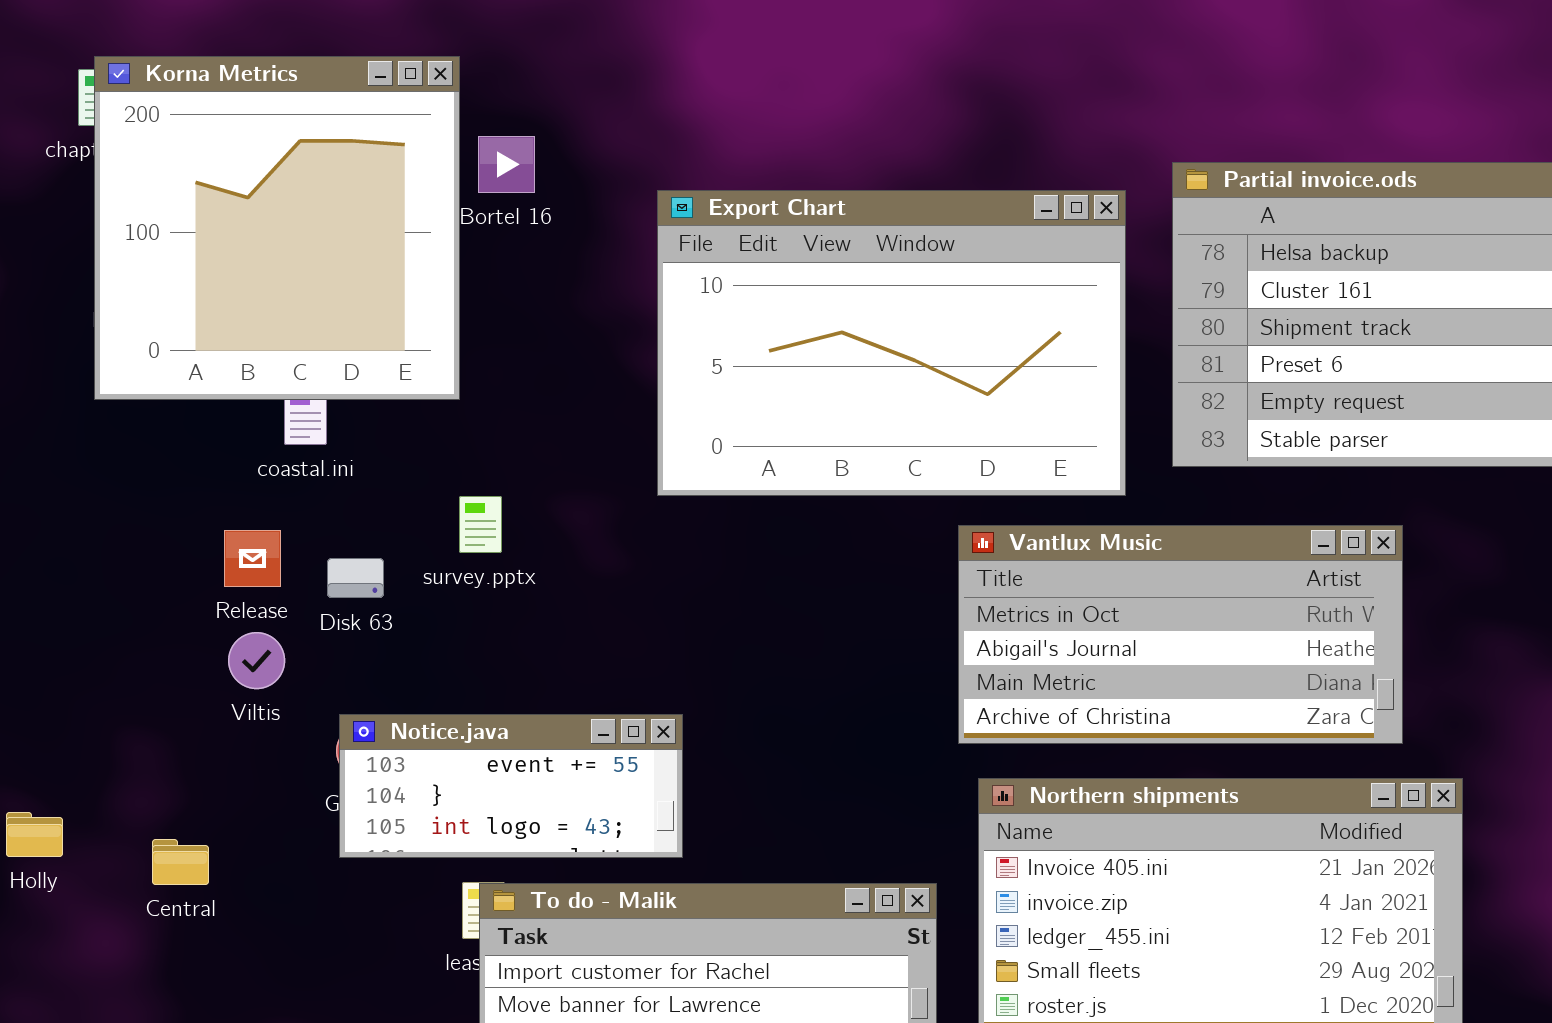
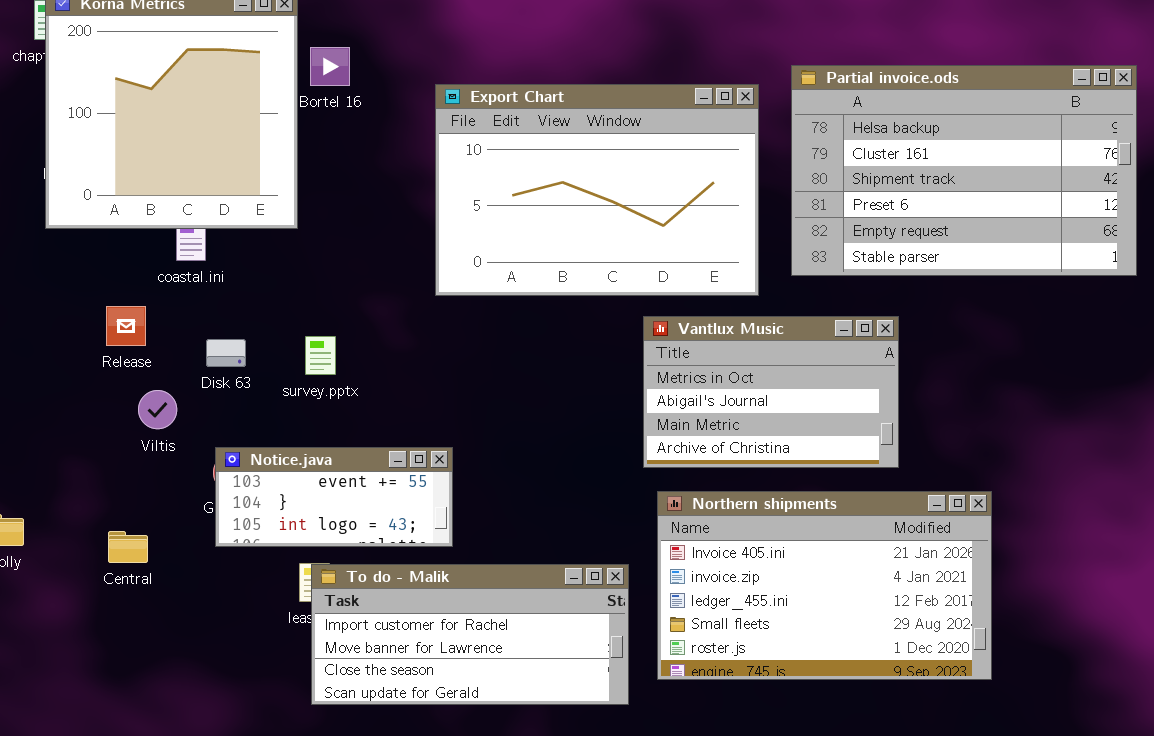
survey.pptx: [459,496,502,553] -> [305,336,336,375], moved
Vantlux Music: [958,525,1403,744] -> [643,316,899,468], resized
Release: [224,530,281,587] -> [106,306,146,346], moved
Central: [152,839,209,885] -> [108,531,148,563], moved

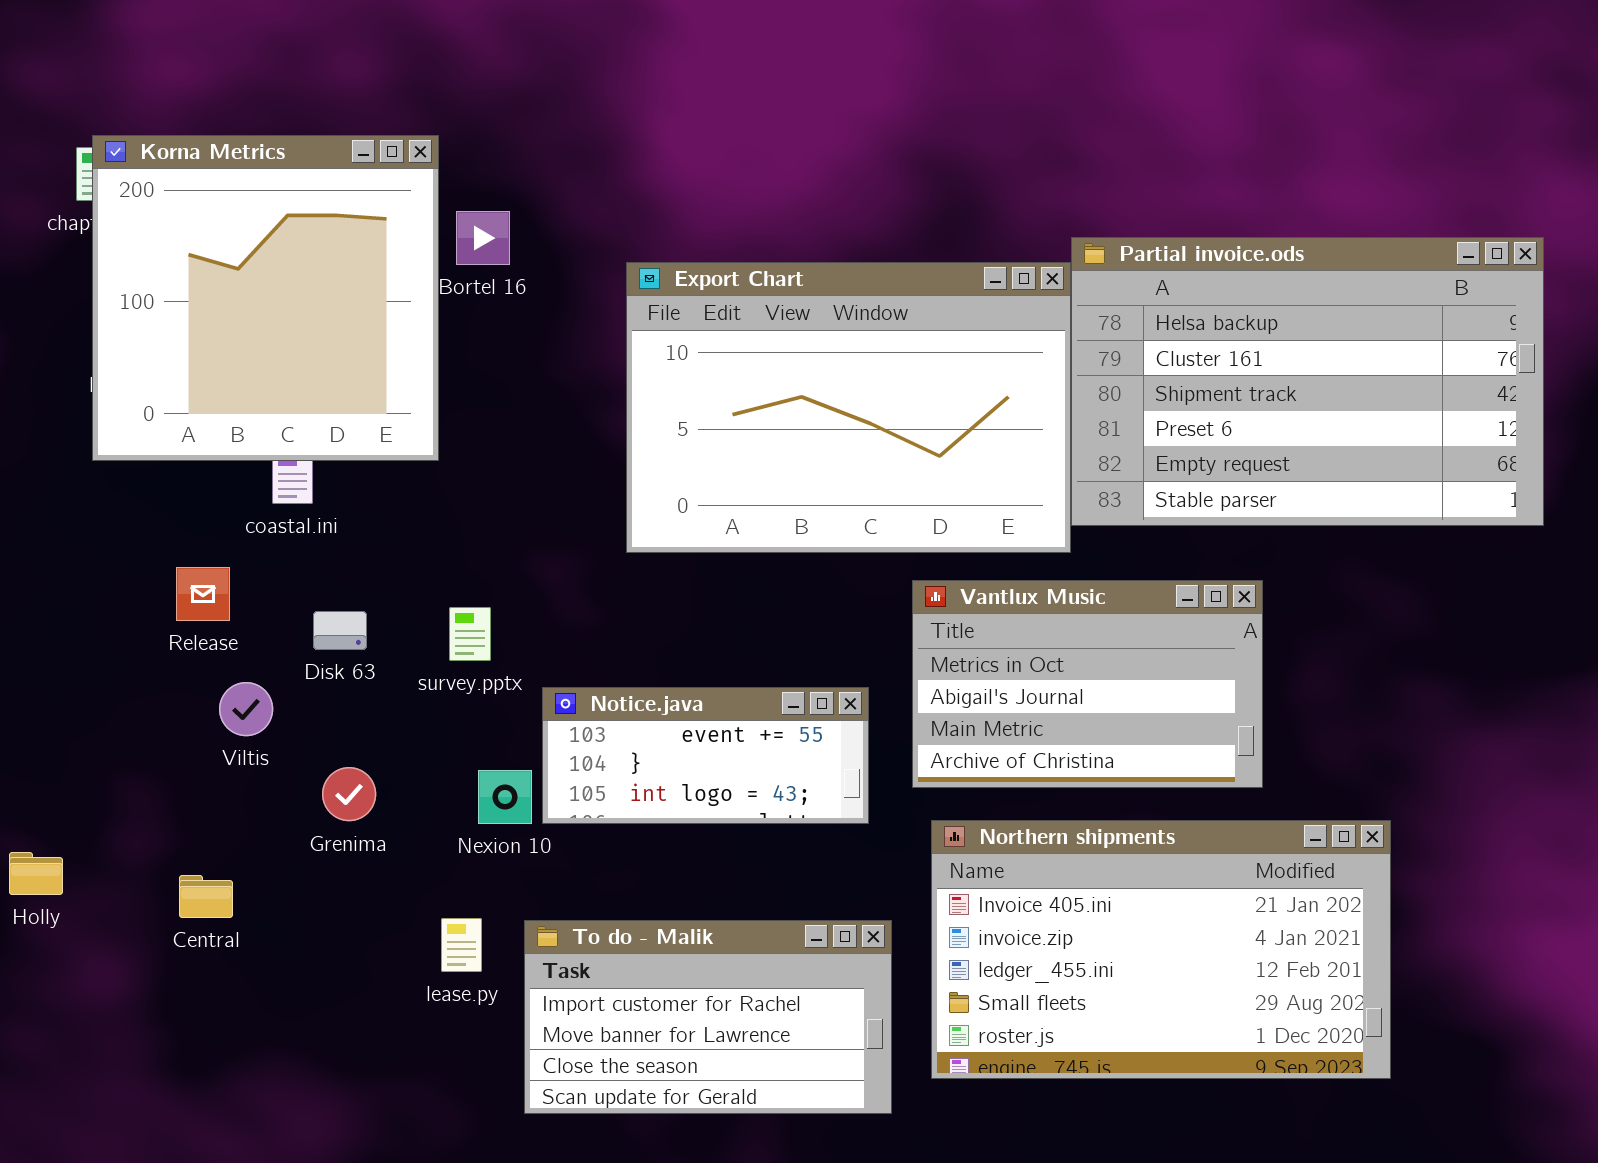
Partial invoice.ods: [791,65,1137,276] -> [1071,237,1544,526], moved
Notice.java: [215,447,453,547] -> [542,687,869,824], moved
To do - Malik: [311,564,629,705] -> [524,920,892,1114], resized

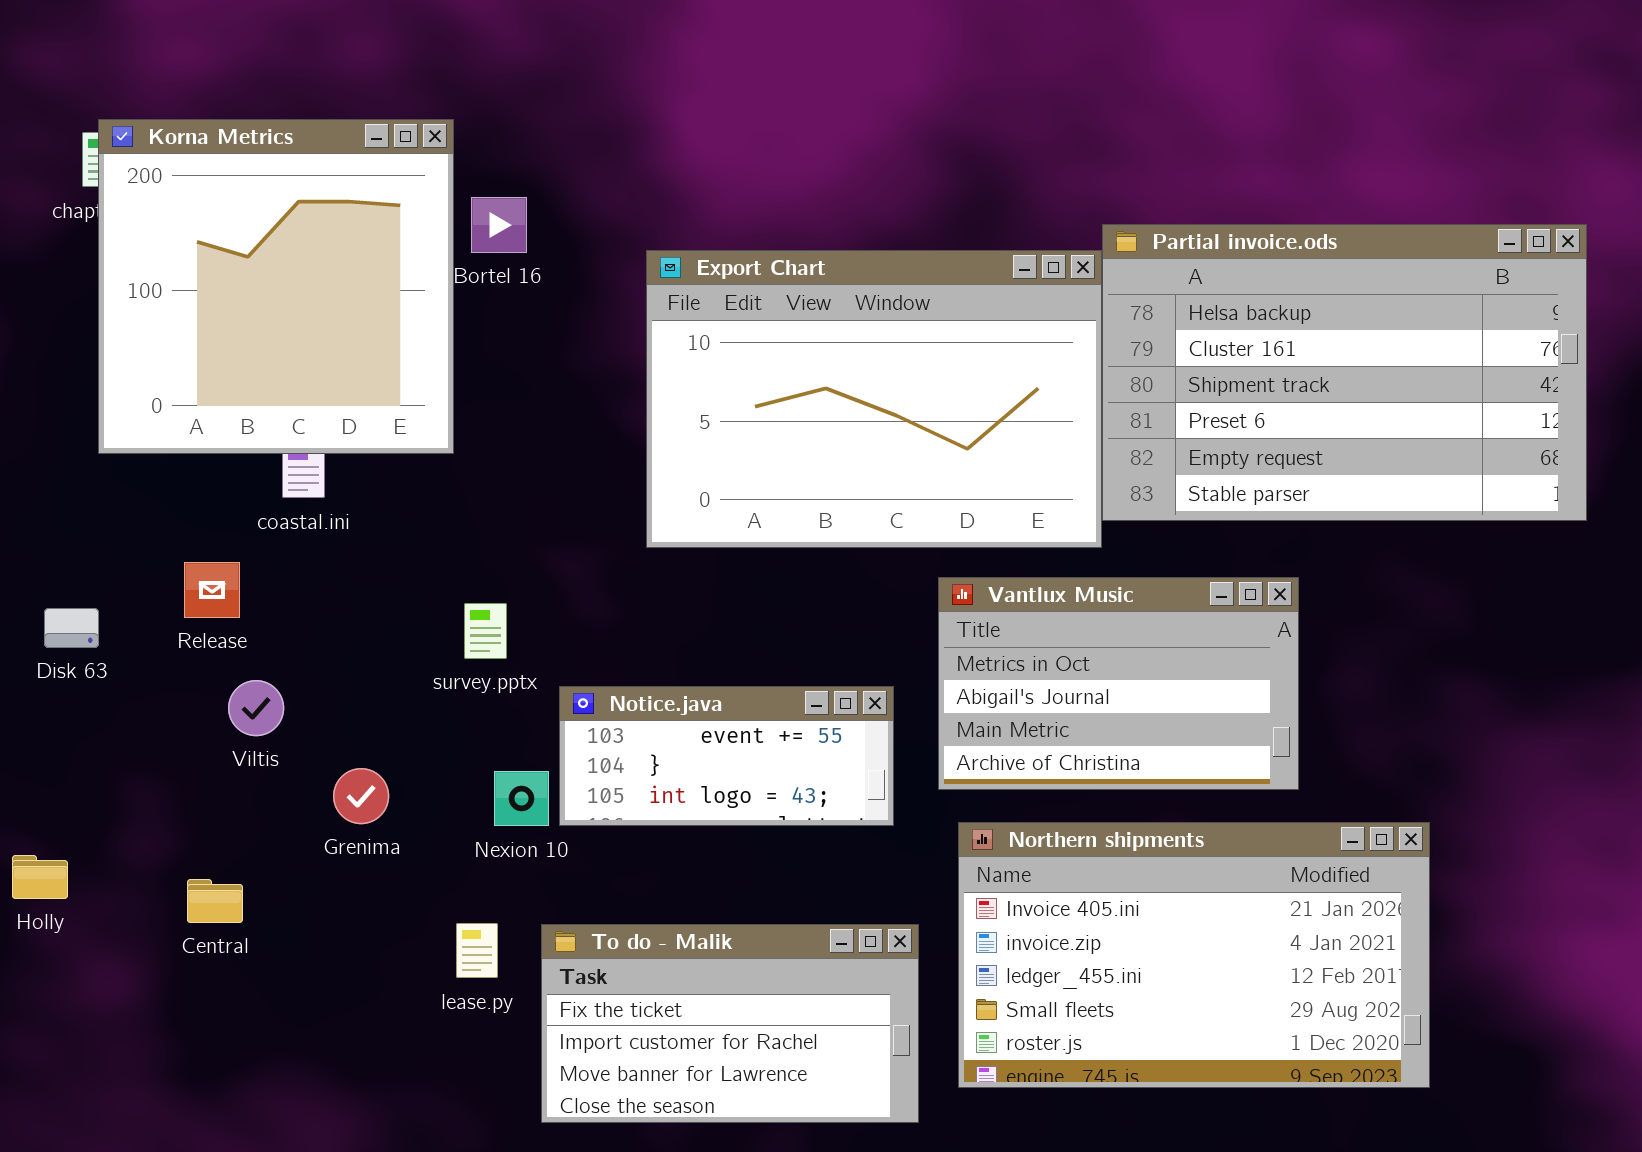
Disk 63: [313,611,367,650] -> [44,608,99,648], moved
To do - Malik: [524,920,892,1114] -> [541,924,919,1123], scrolled up 1 row

